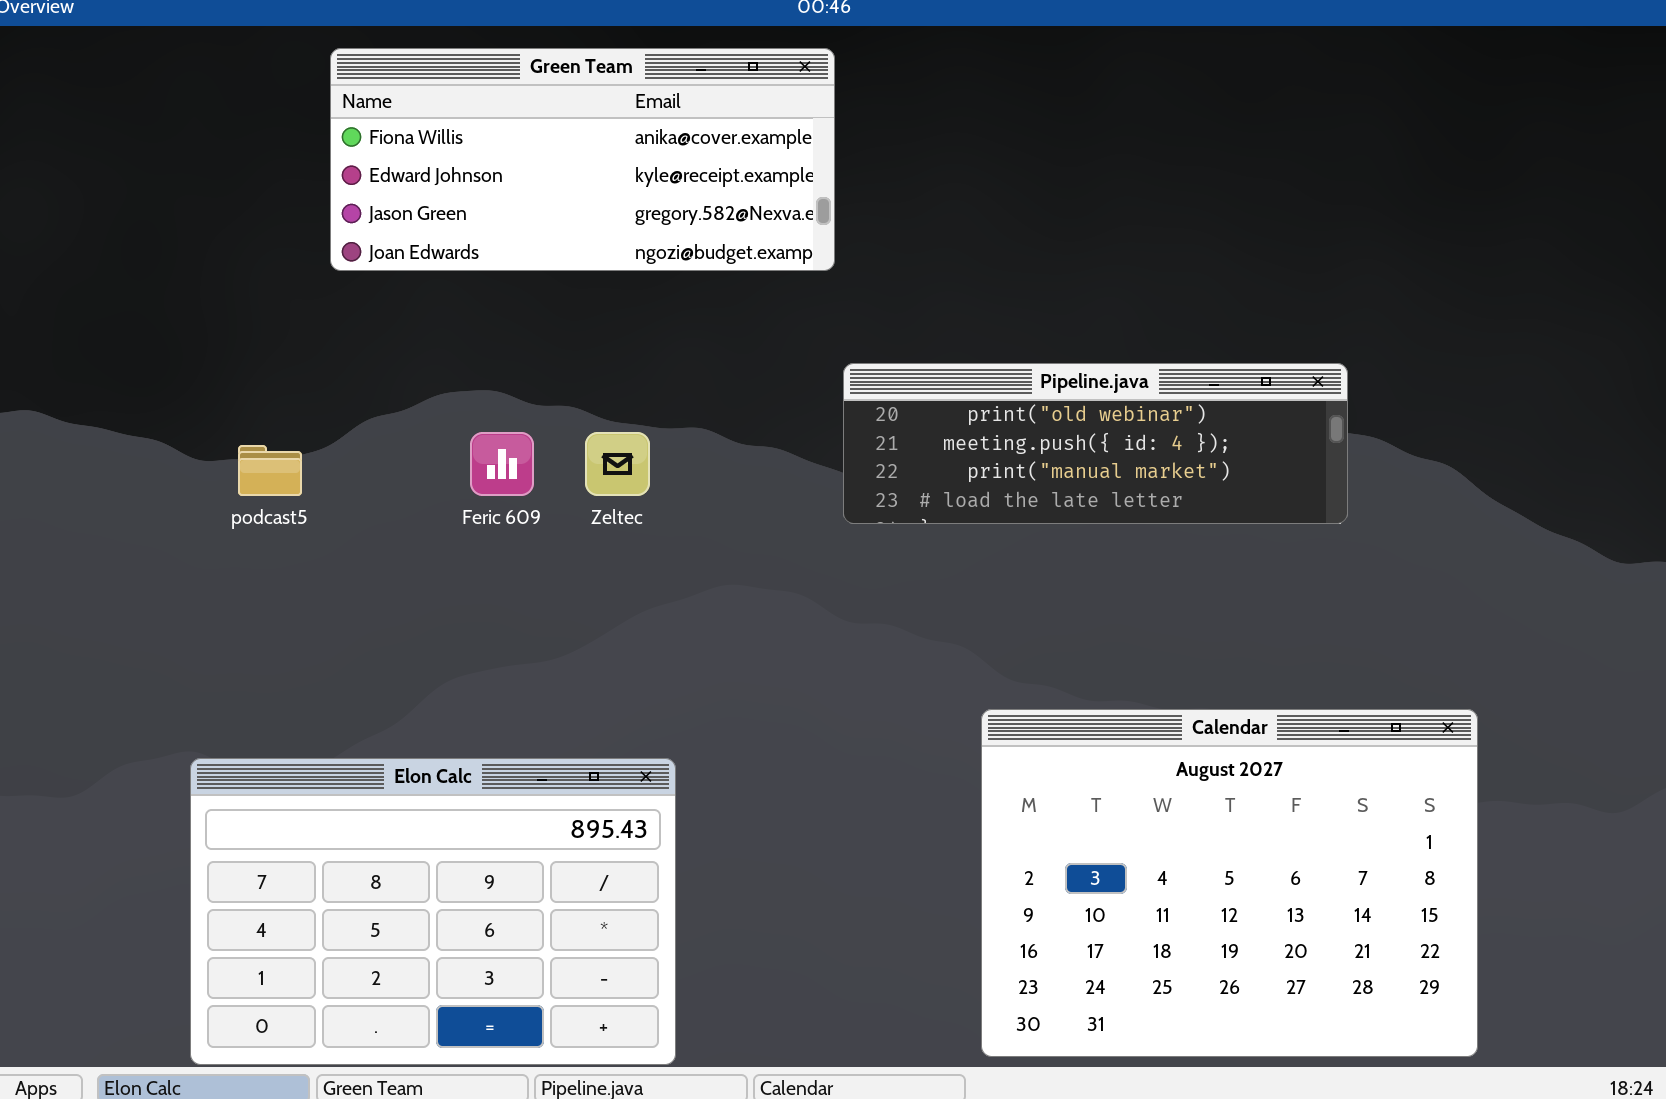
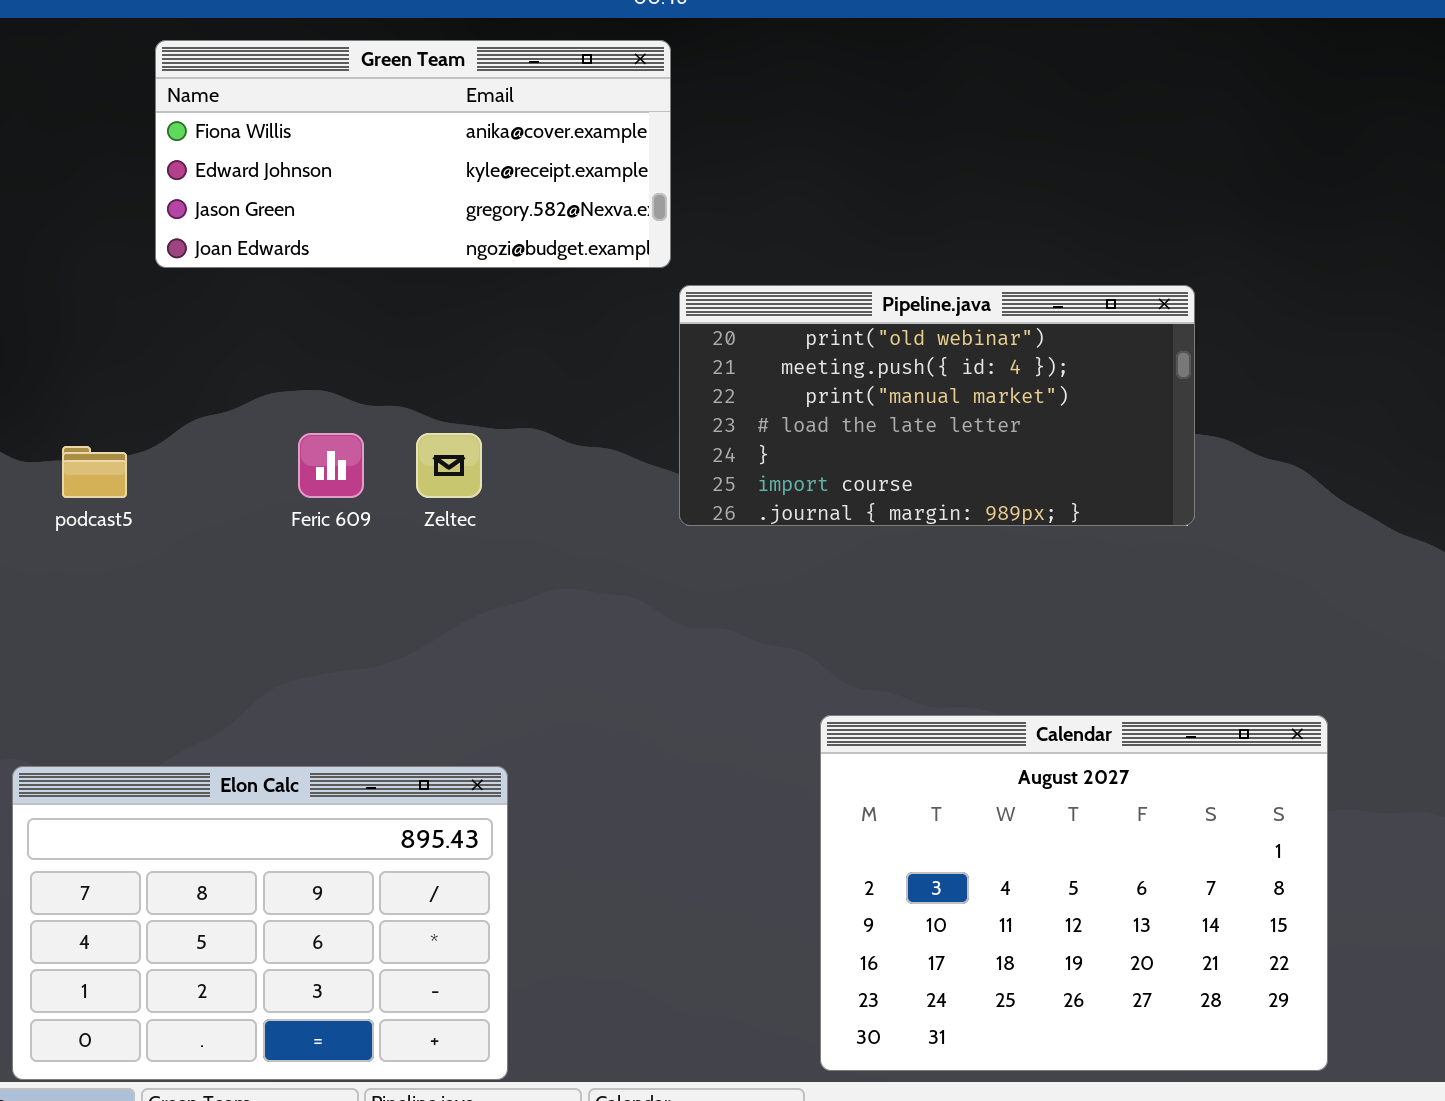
Pipeline.java: [843,363,1348,524] -> [679,285,1195,526], resized

